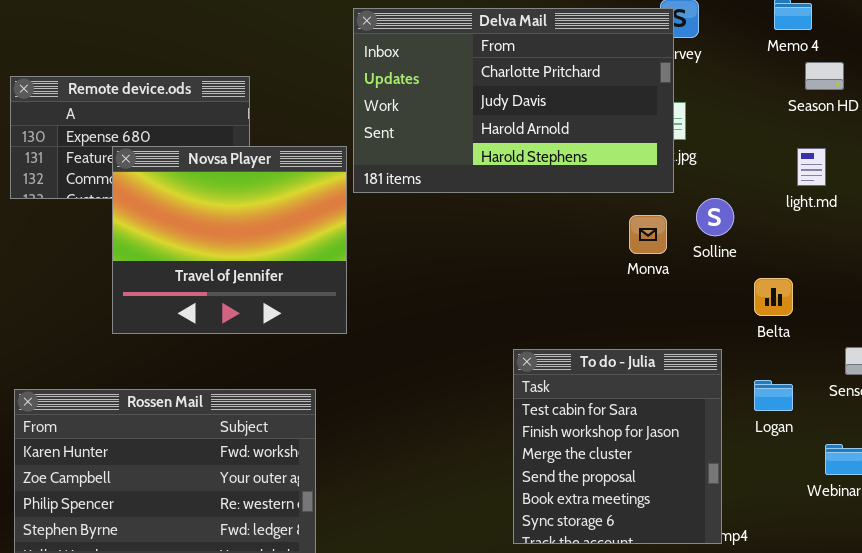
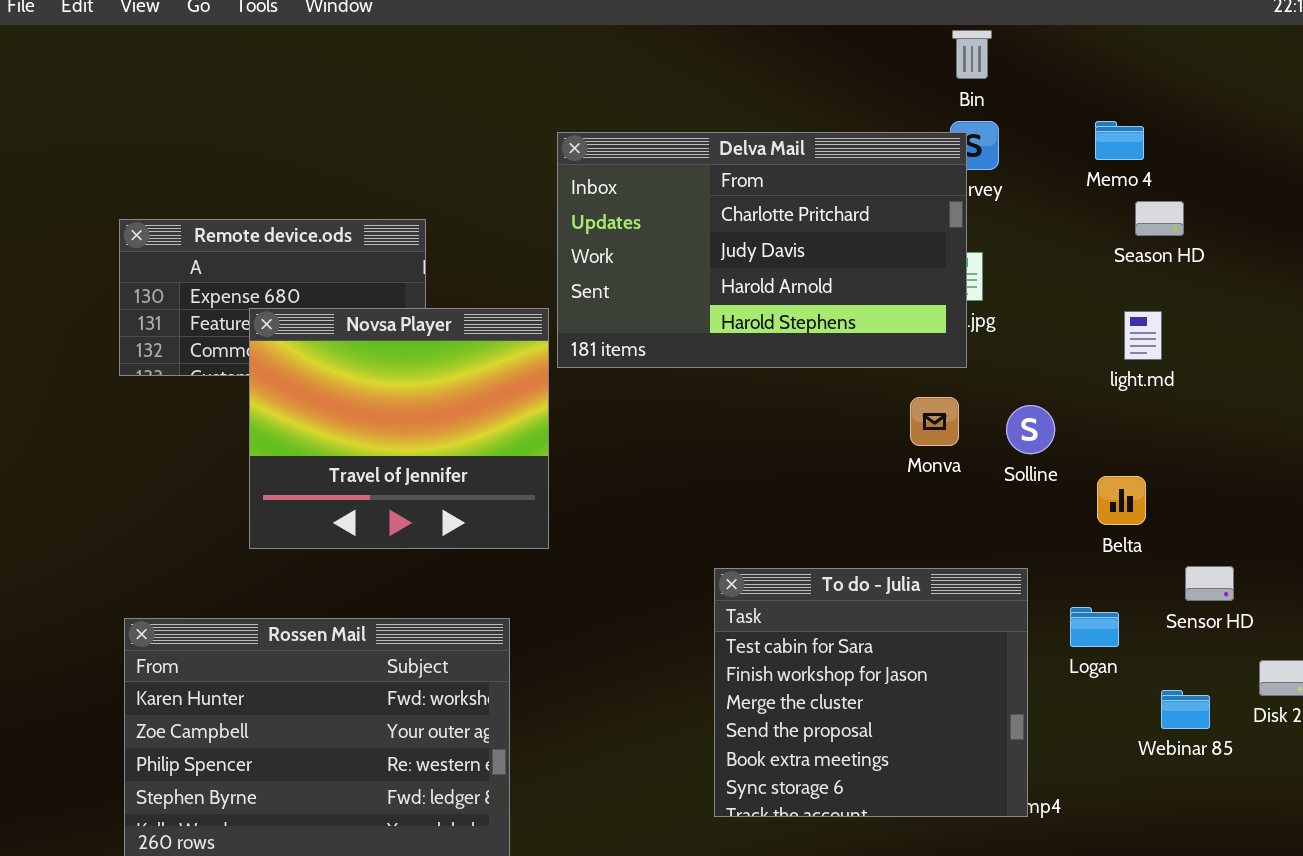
Solline: [696,198,734,236] -> [1006,405,1055,454], moved
Belta: [754,278,793,316] -> [1097,476,1146,525], moved
To do - Julia: [513,349,722,544] -> [714,568,1028,817], resized

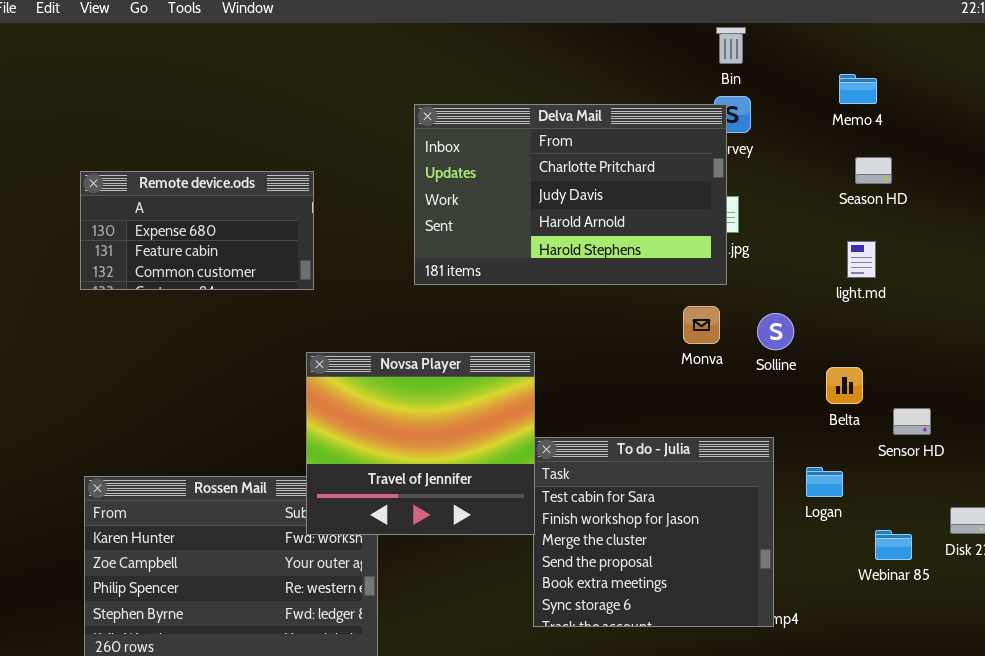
Memo 4: [1095,121,1144,160] -> [839,74,877,104], moved
Novsa Player: [249,308,549,549] -> [306,352,535,535], moved
Sensor HD: [1185,566,1234,601] -> [893,408,931,435], moved

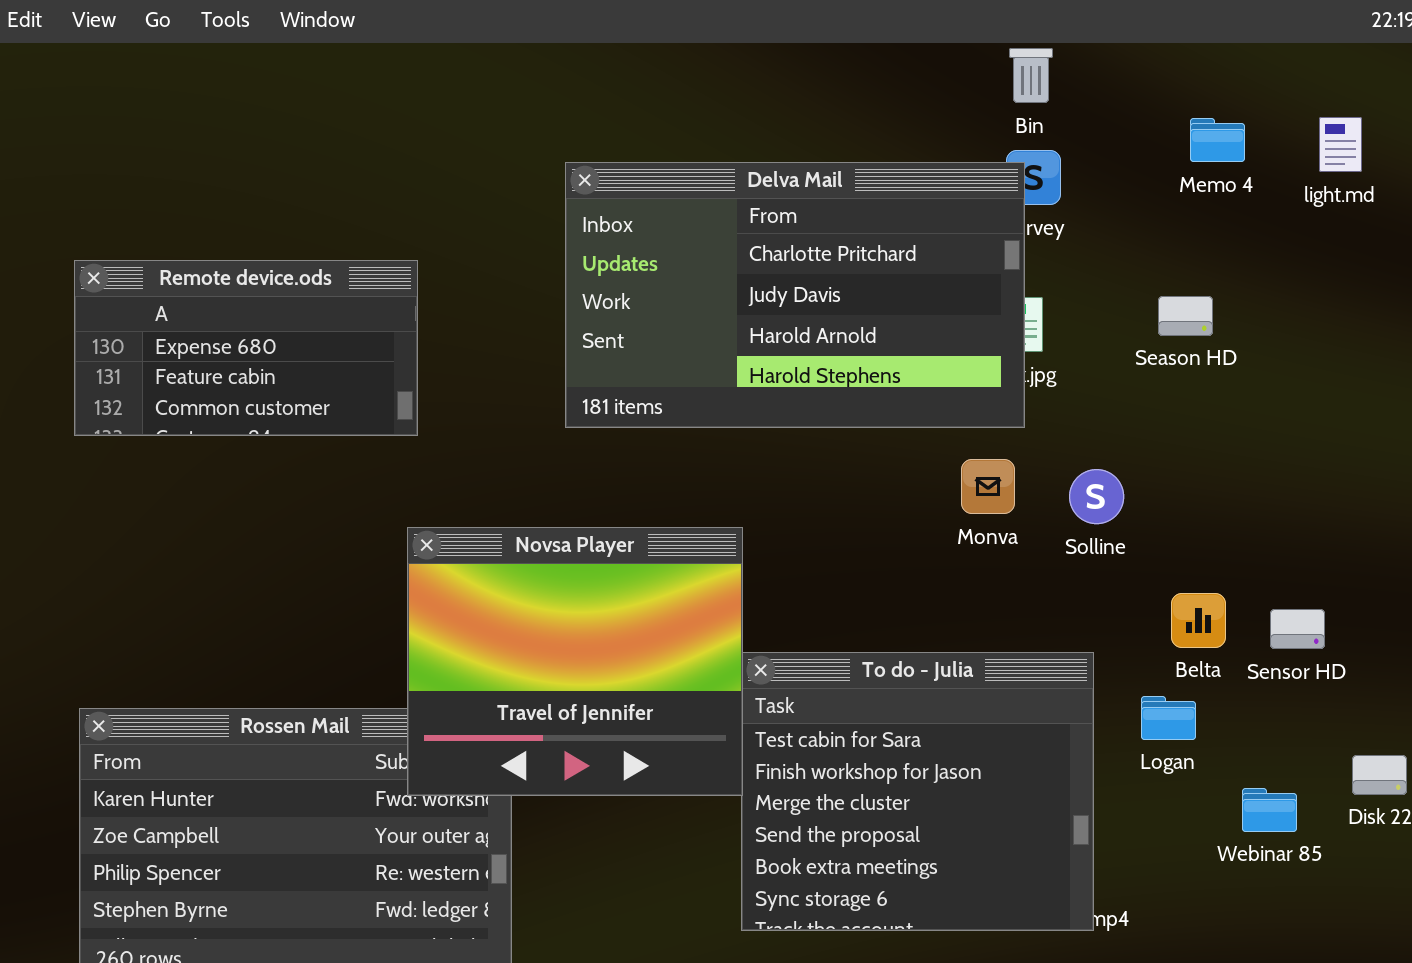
Season HD: [855,157,892,184] -> [1158,296,1213,336], moved
light.md: [847,241,876,278] -> [1319,117,1362,172], moved
Belta: [826,367,863,404] -> [1171,593,1226,648], moved

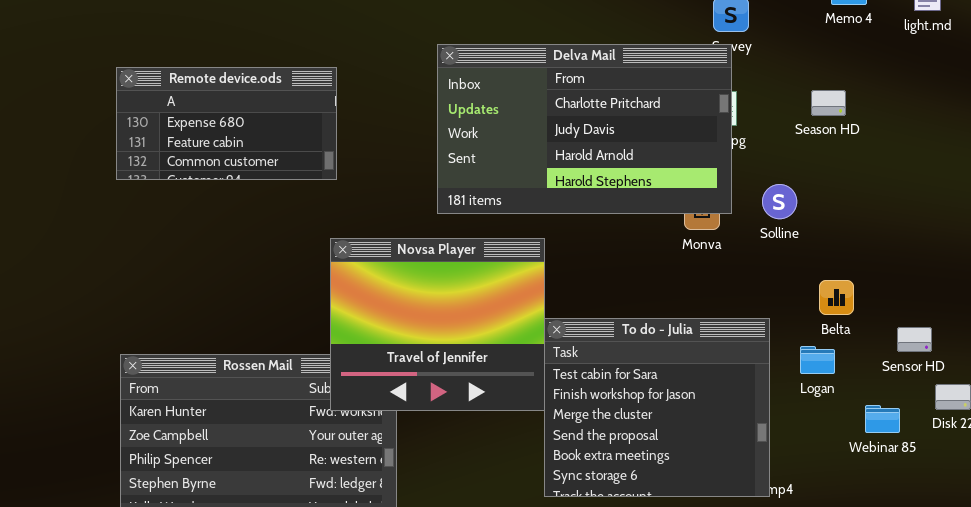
Delva Mail: [565,162,1025,428] -> [437,44,732,214], moved
Solline: [1069,469,1124,524] -> [762,184,797,219], moved
Sensor HD: [1270,609,1325,649] -> [897,327,932,352], moved

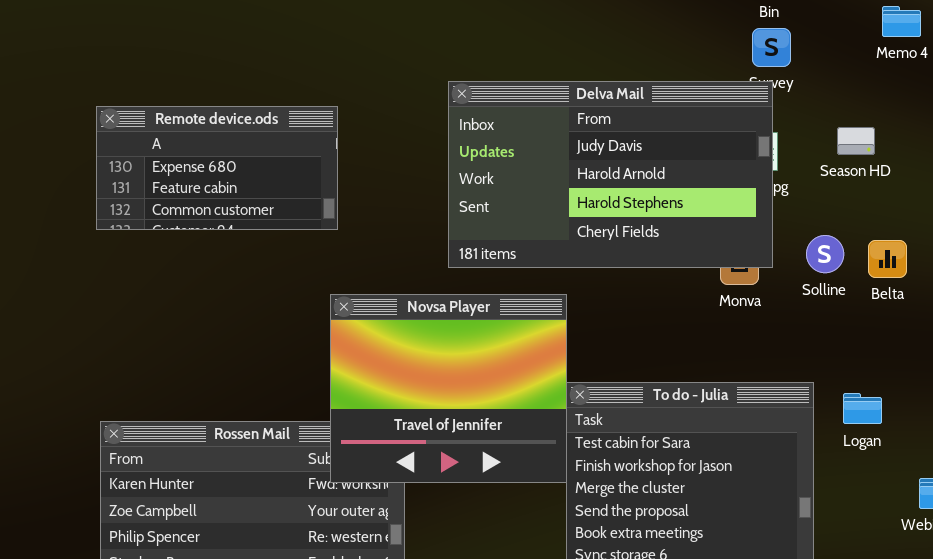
Delva Mail: [437,44,732,214] -> [448,81,773,268], scrolled down 1 row
Season HD: [811,90,846,116] -> [837,127,875,155], moved
Belta: [819,280,854,315] -> [868,240,907,278], moved
Logan: [800,346,835,374] -> [843,393,882,424], moved

